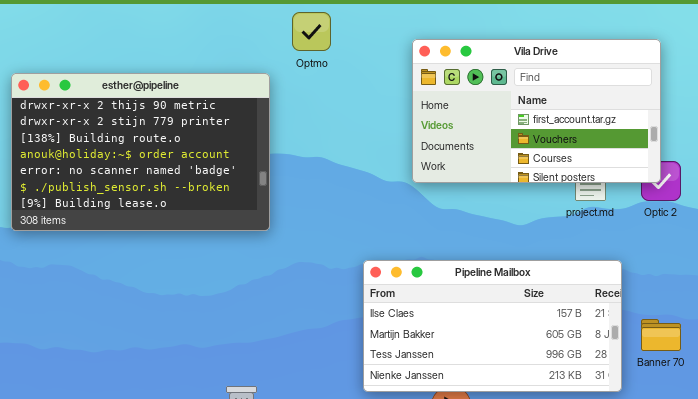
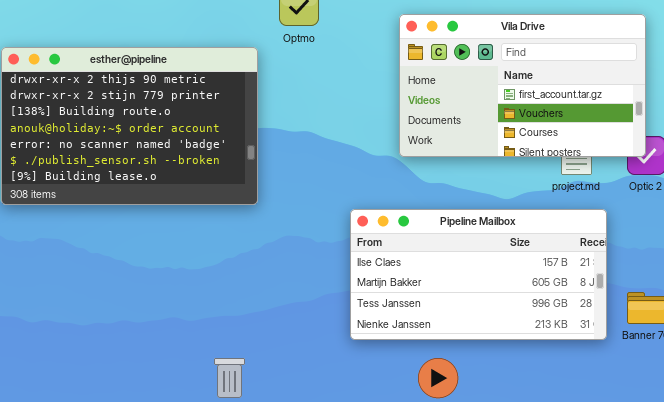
Pipeline Mailbox: [363,260,622,392] -> [350,209,607,340], moved

